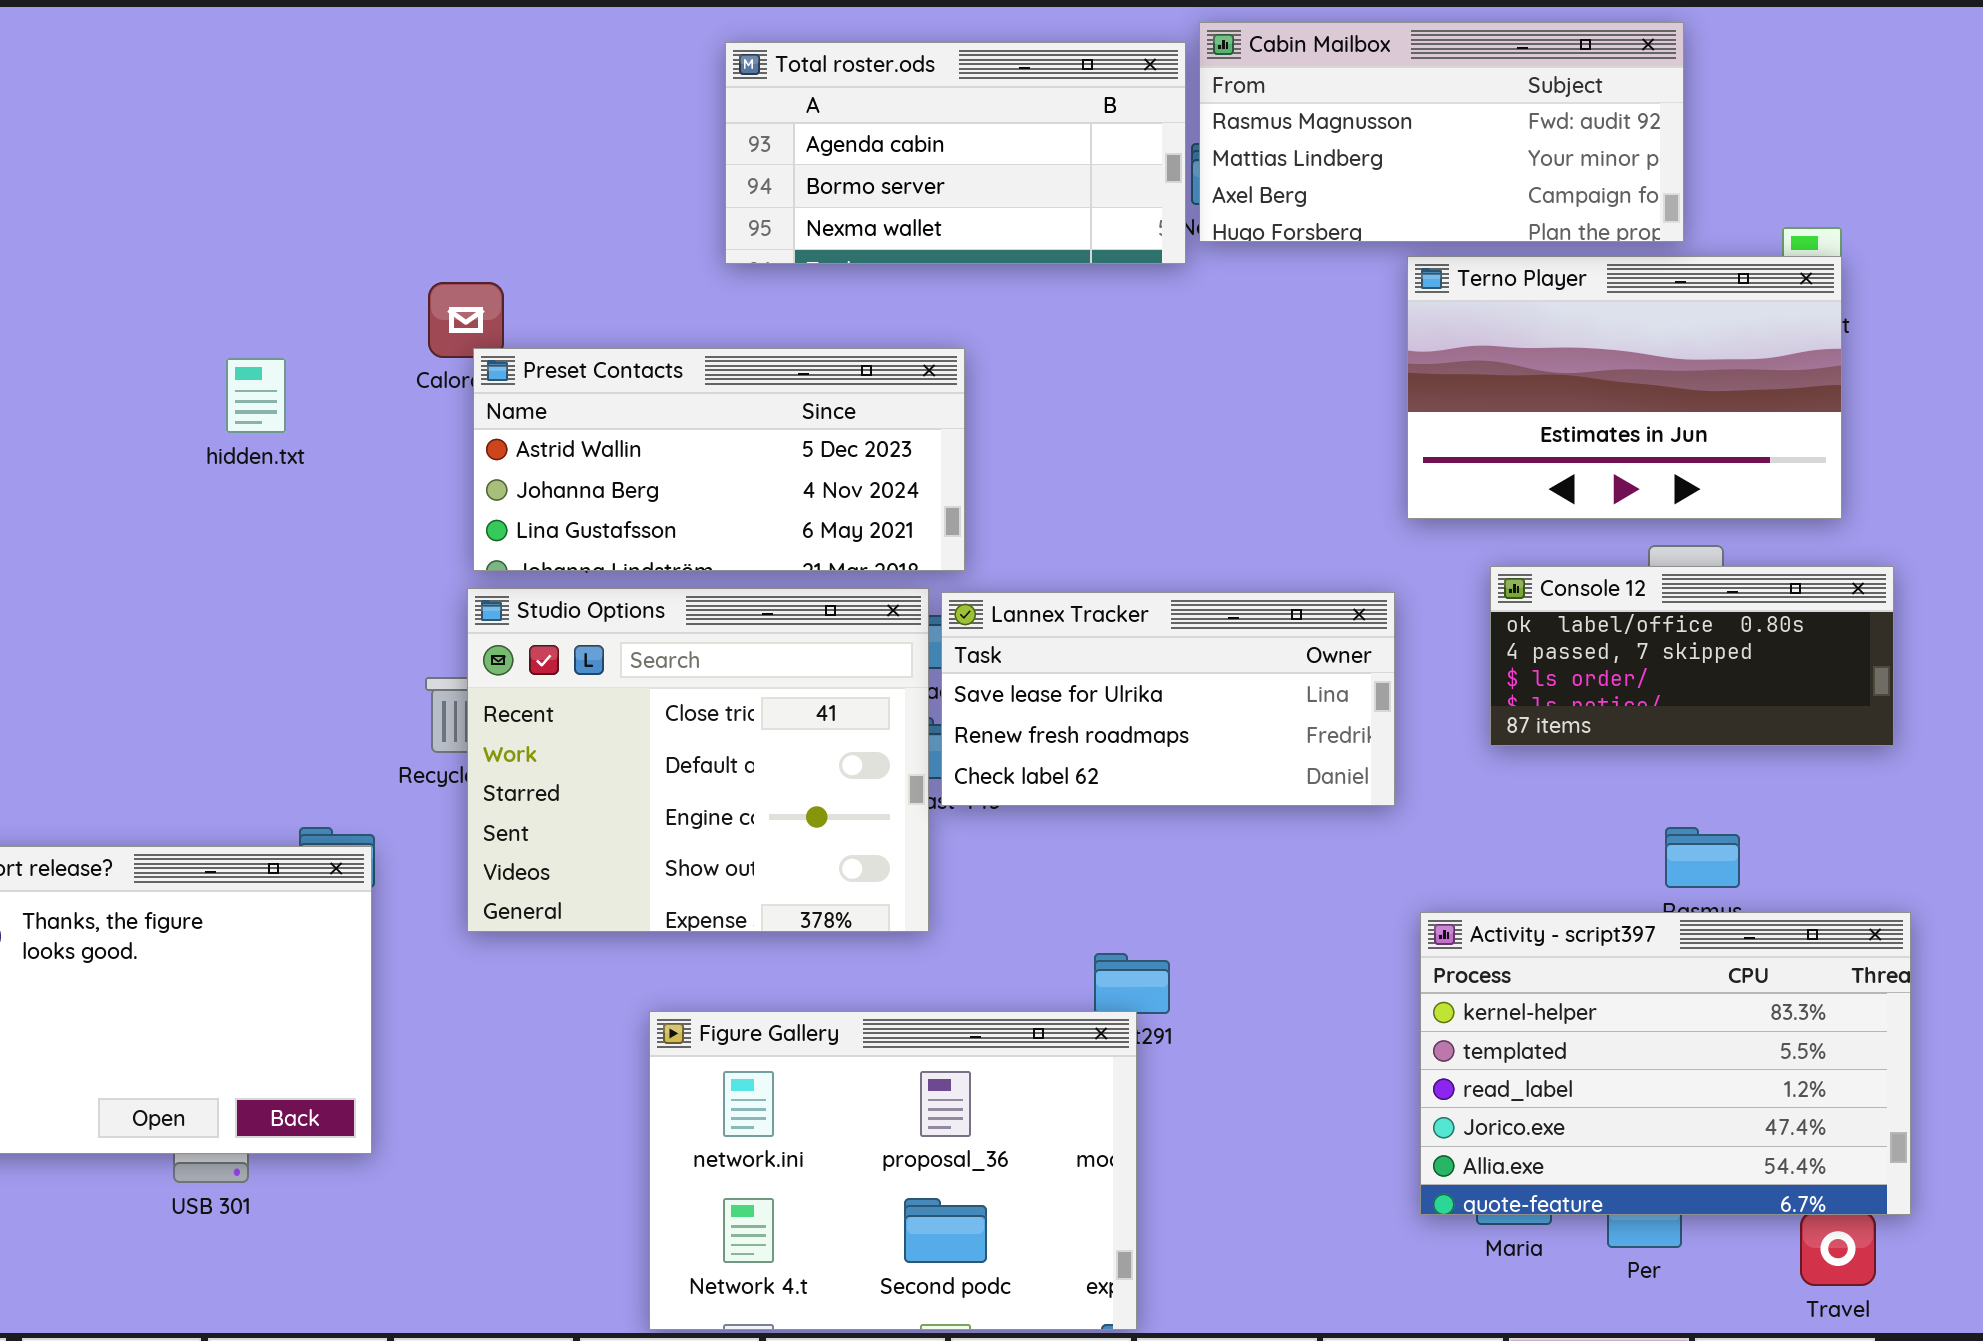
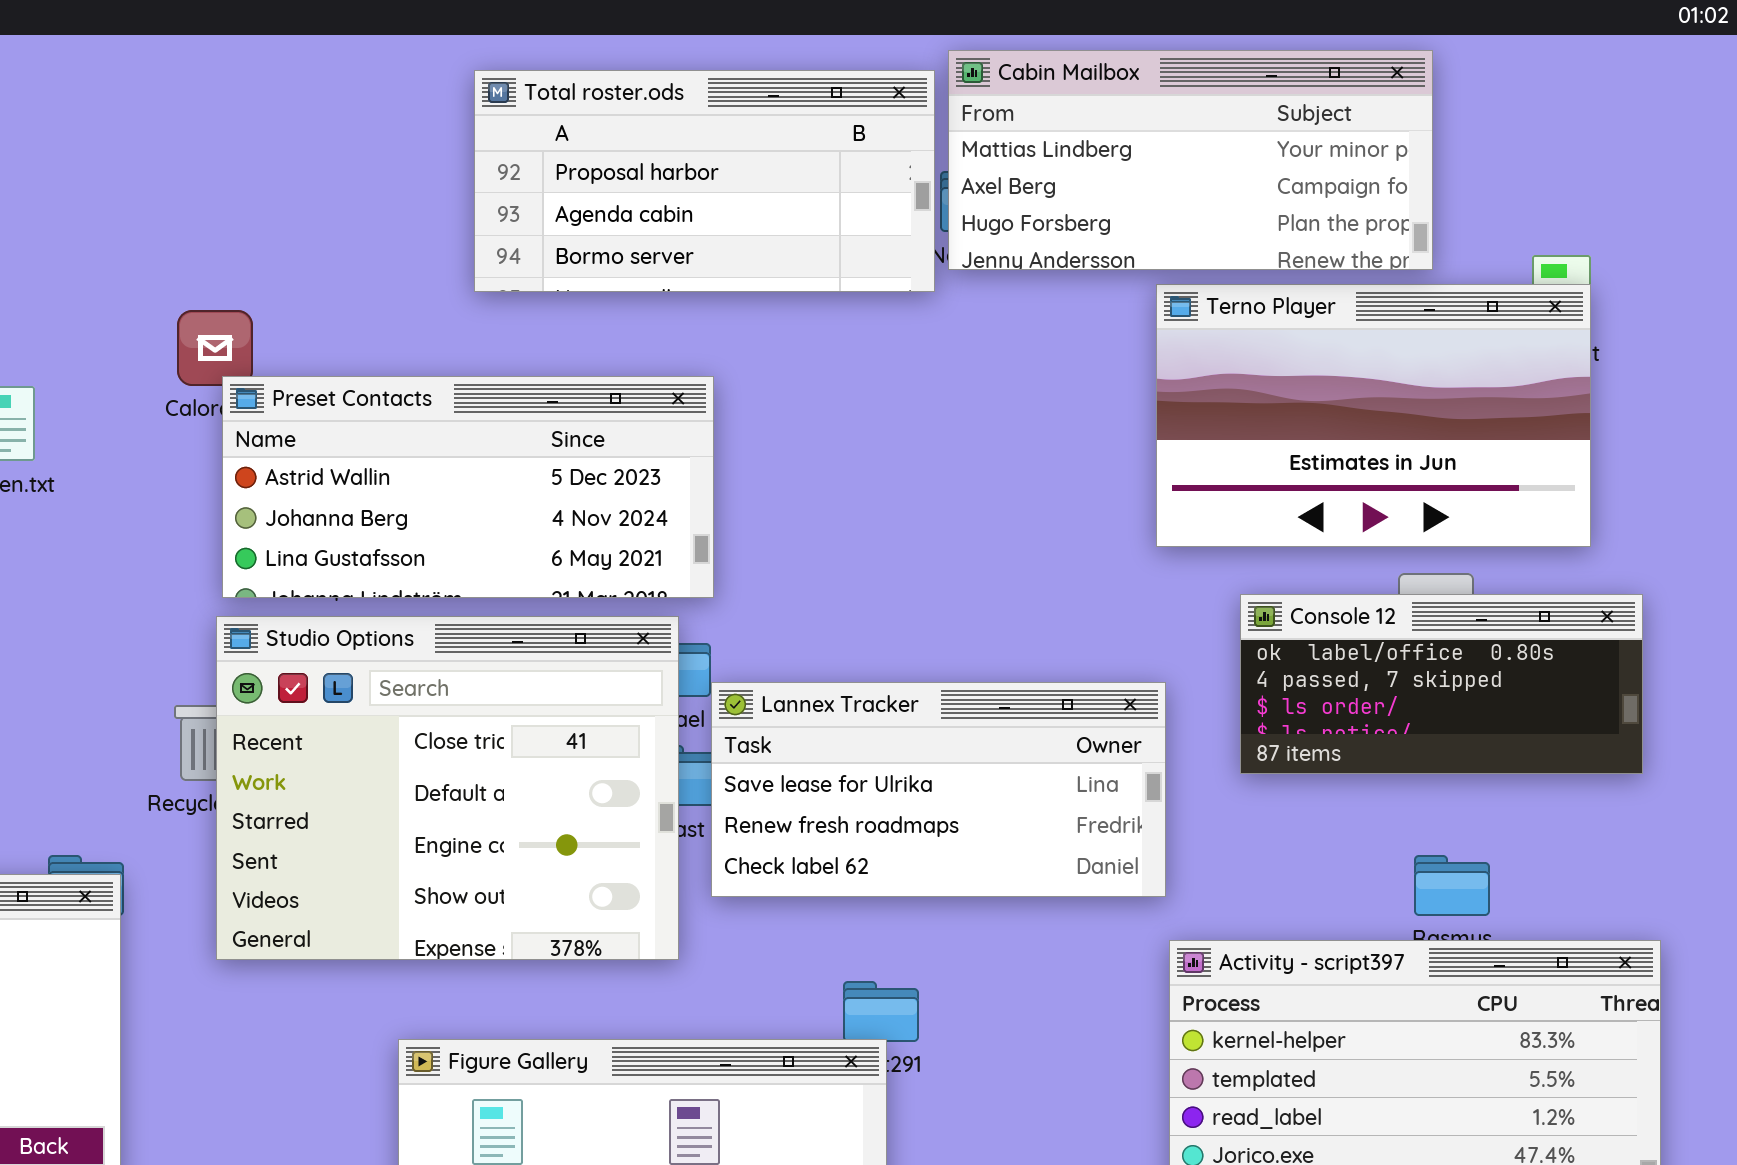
Cabin Mailbox: [1199,22,1684,242] -> [948,50,1433,270], scrolled down 1 row
Total roster.ods: [725,42,1186,264] -> [474,70,935,292], scrolled up 1 row
Lannex Tracker: [941,592,1395,806] -> [711,682,1166,897], moved

